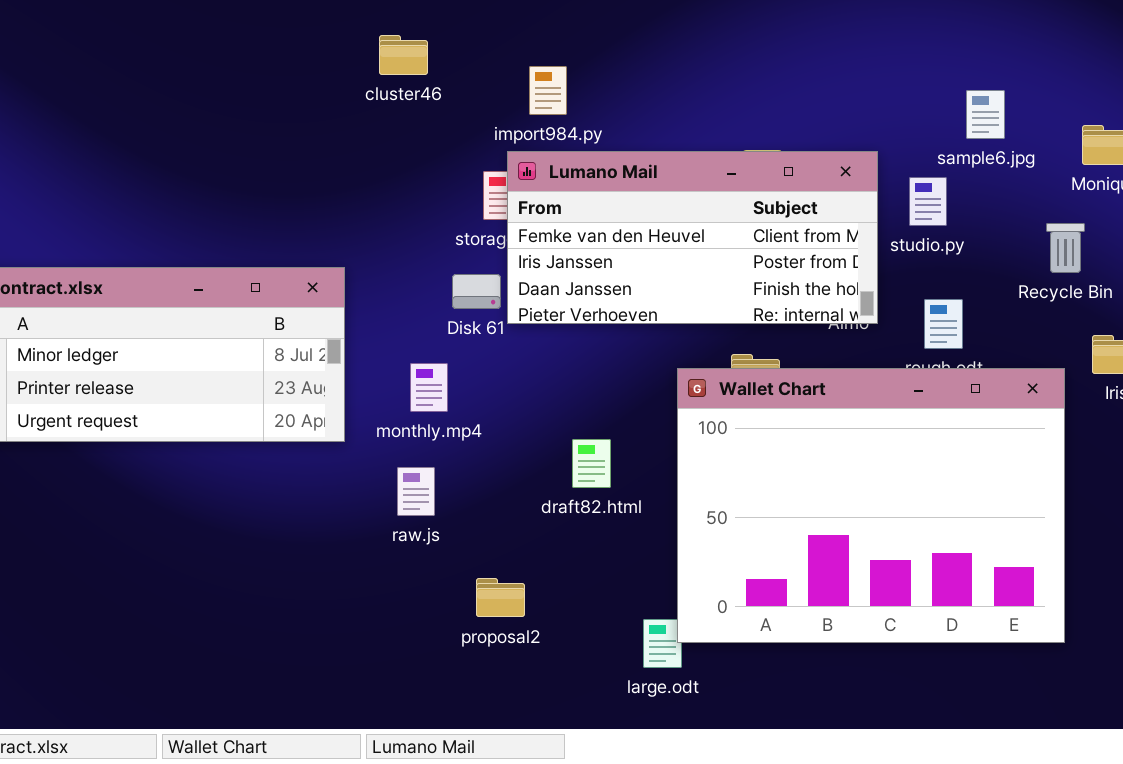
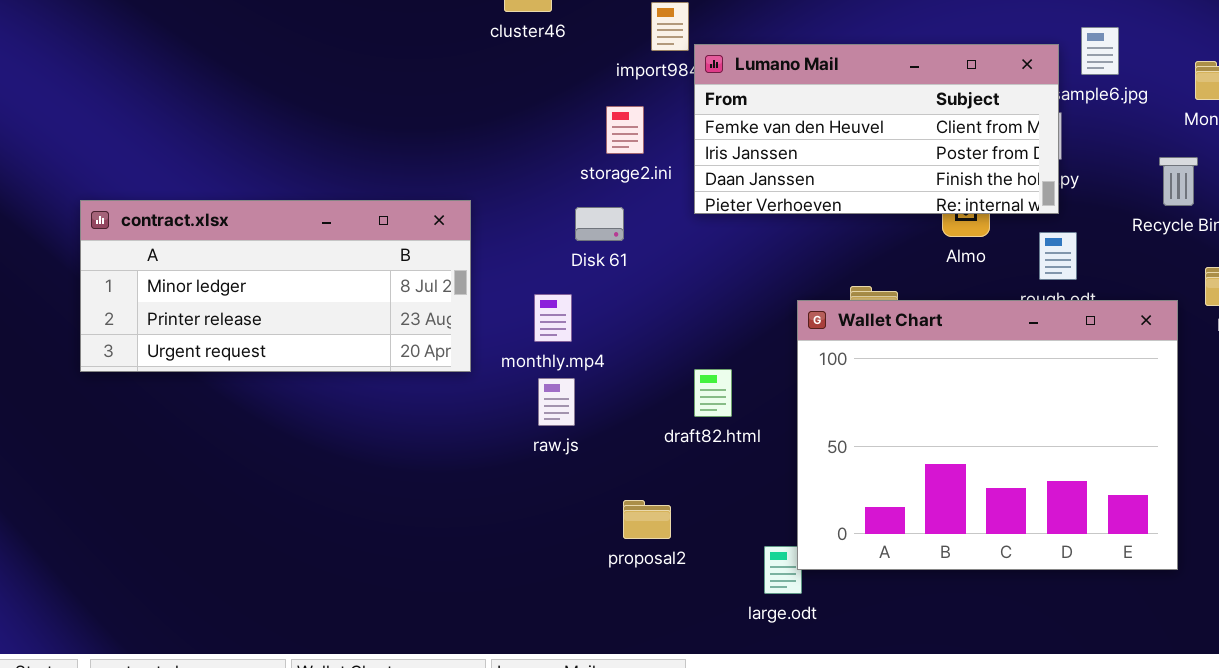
Lumano Mail: [507,151,878,324] -> [694,44,1059,214], moved
raw.js: [397,467,435,516] -> [538,378,575,426], moved
proposal2: [476,578,525,617] -> [623,500,671,539], moved

